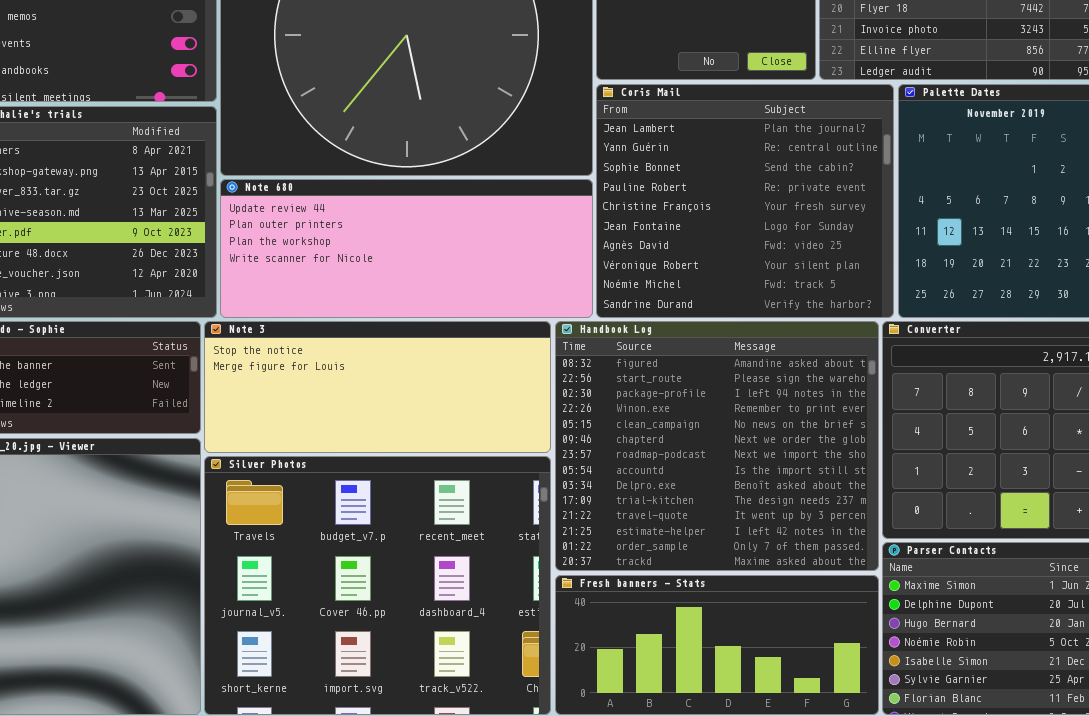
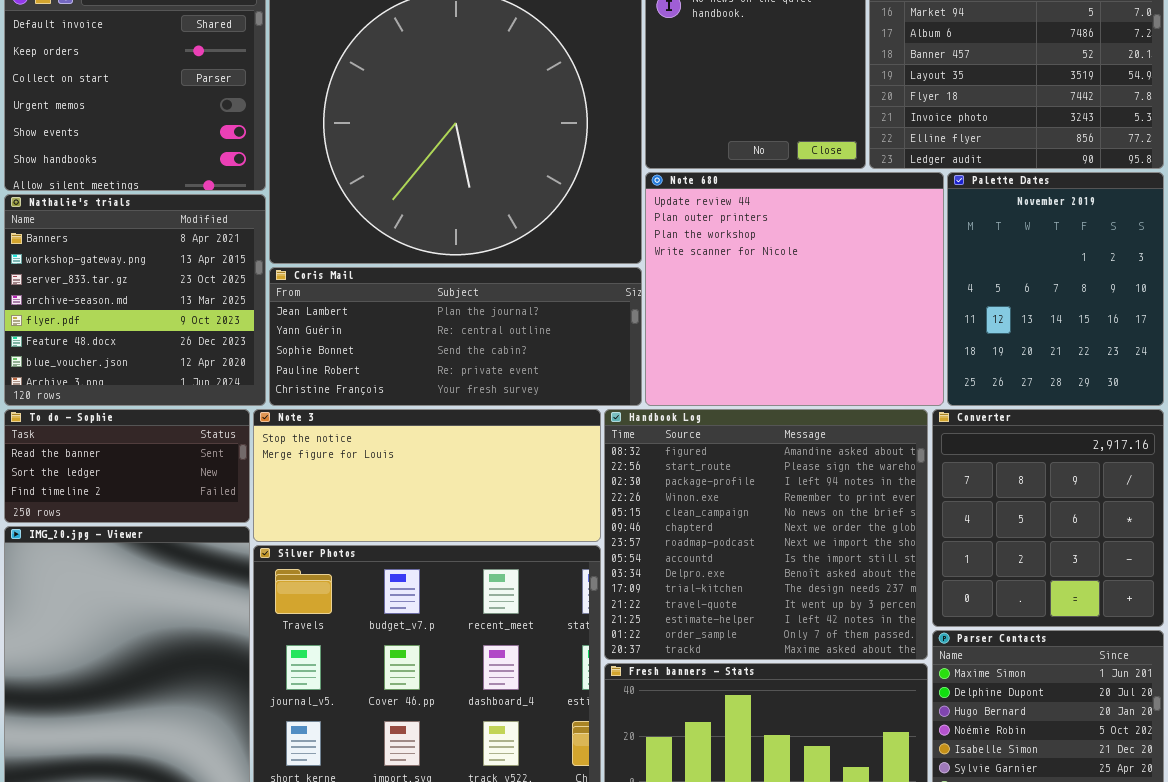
Coris Mail: [596,84,894,318] -> [269,267,642,406], moved, resized
Note 680: [220,179,593,318] -> [645,172,944,406], moved, resized

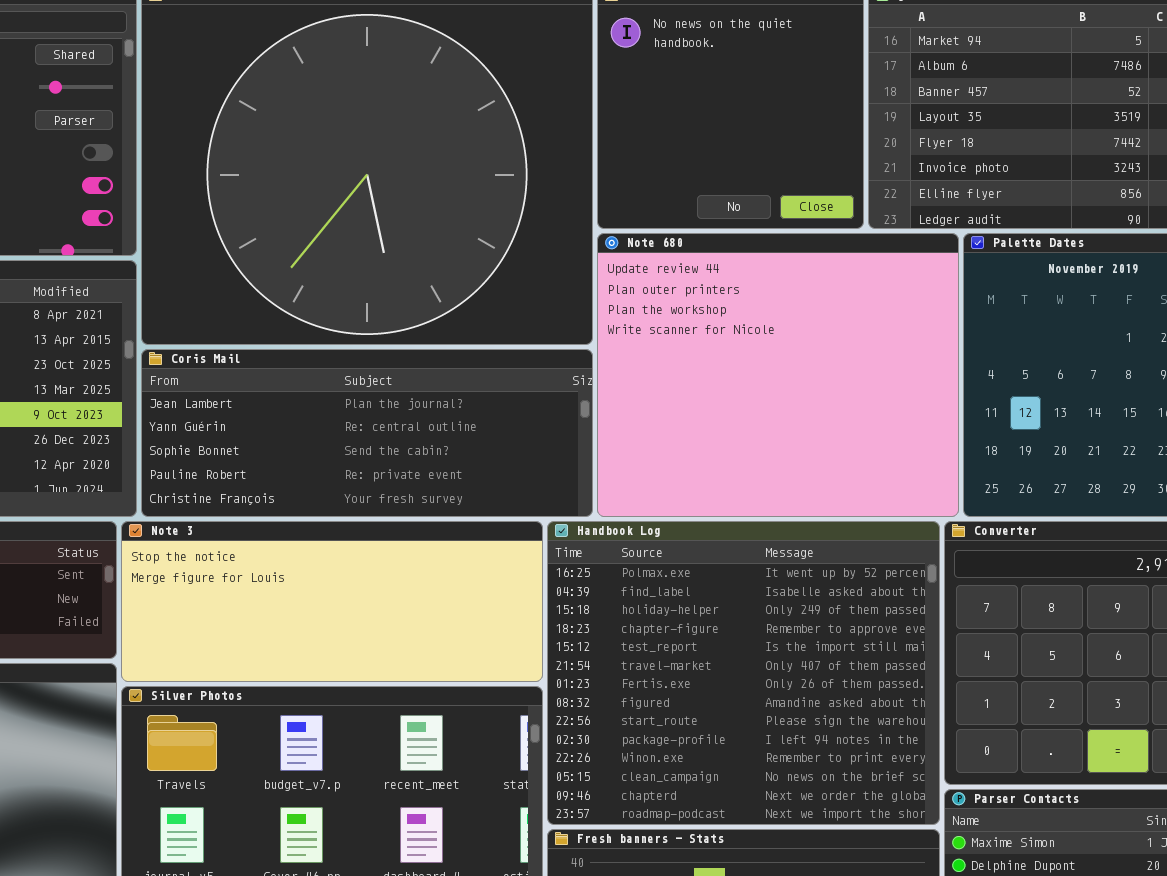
Handbook Log: [604,409,928,660] -> [547,521,940,825], scrolled up 7 rows

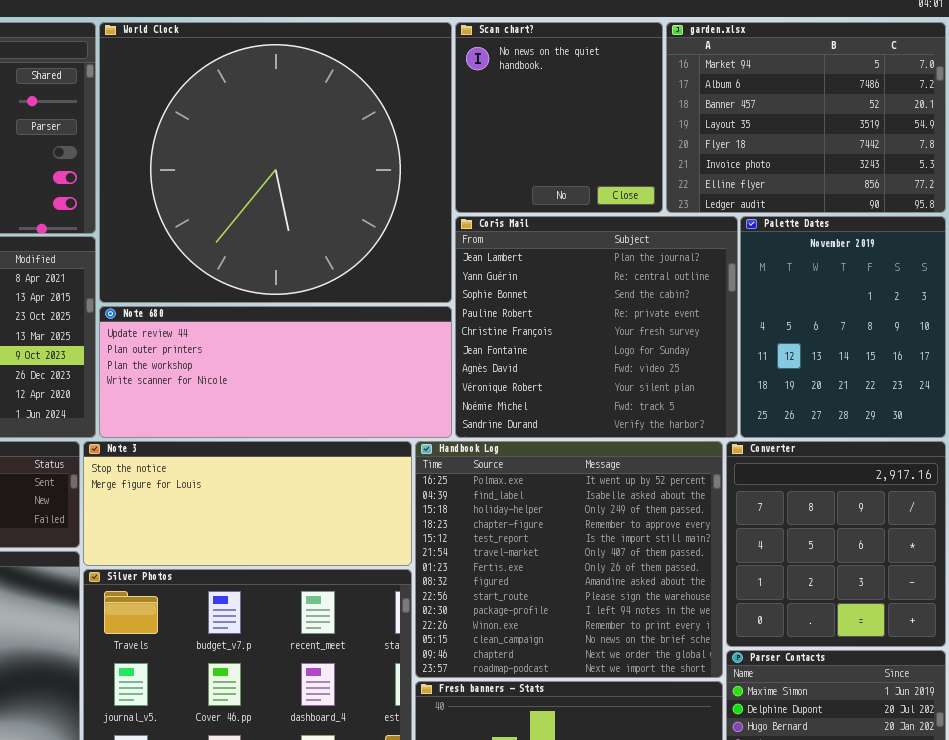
Note 680: [597,233,959,517] -> [99,306,452,438], moved, resized
Coris Mail: [141,349,593,517] -> [455,216,738,438], moved, resized

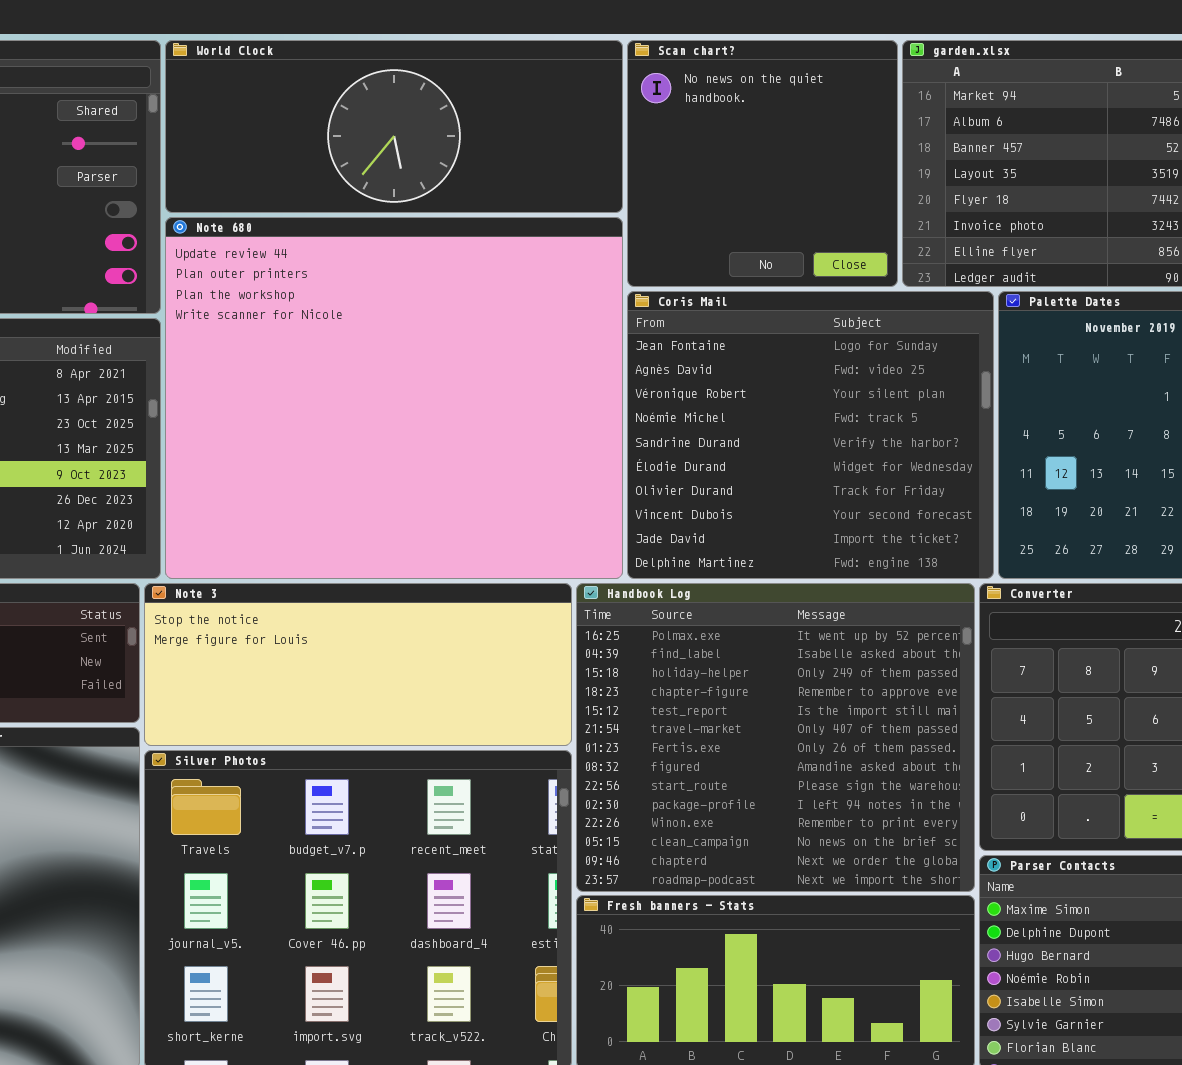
World Clock: [99,22,452,303] -> [165,40,623,213], resized
Coris Mail: [455,216,738,438] -> [627,291,994,579], scrolled down 5 rows
Note 680: [99,306,452,438] -> [165,217,623,579], resized

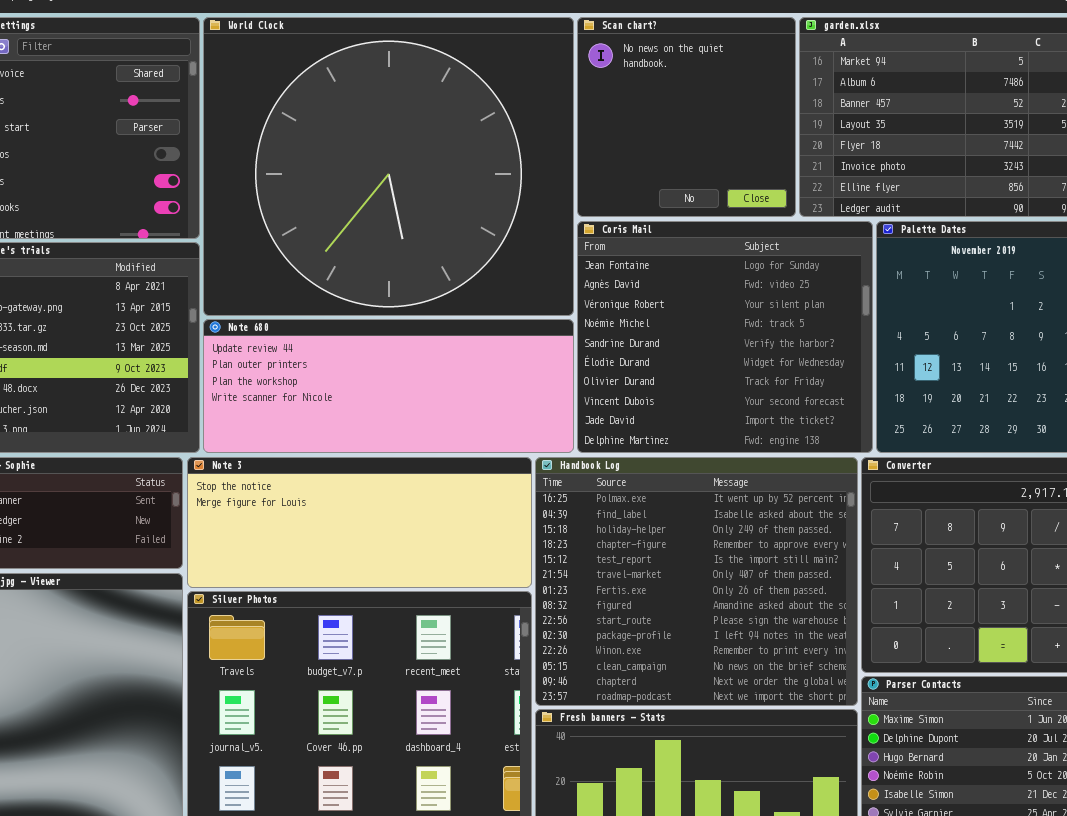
World Clock: [165,40,623,213] -> [203,17,574,316], resized
Note 680: [165,217,623,579] -> [203,319,574,453], resized

